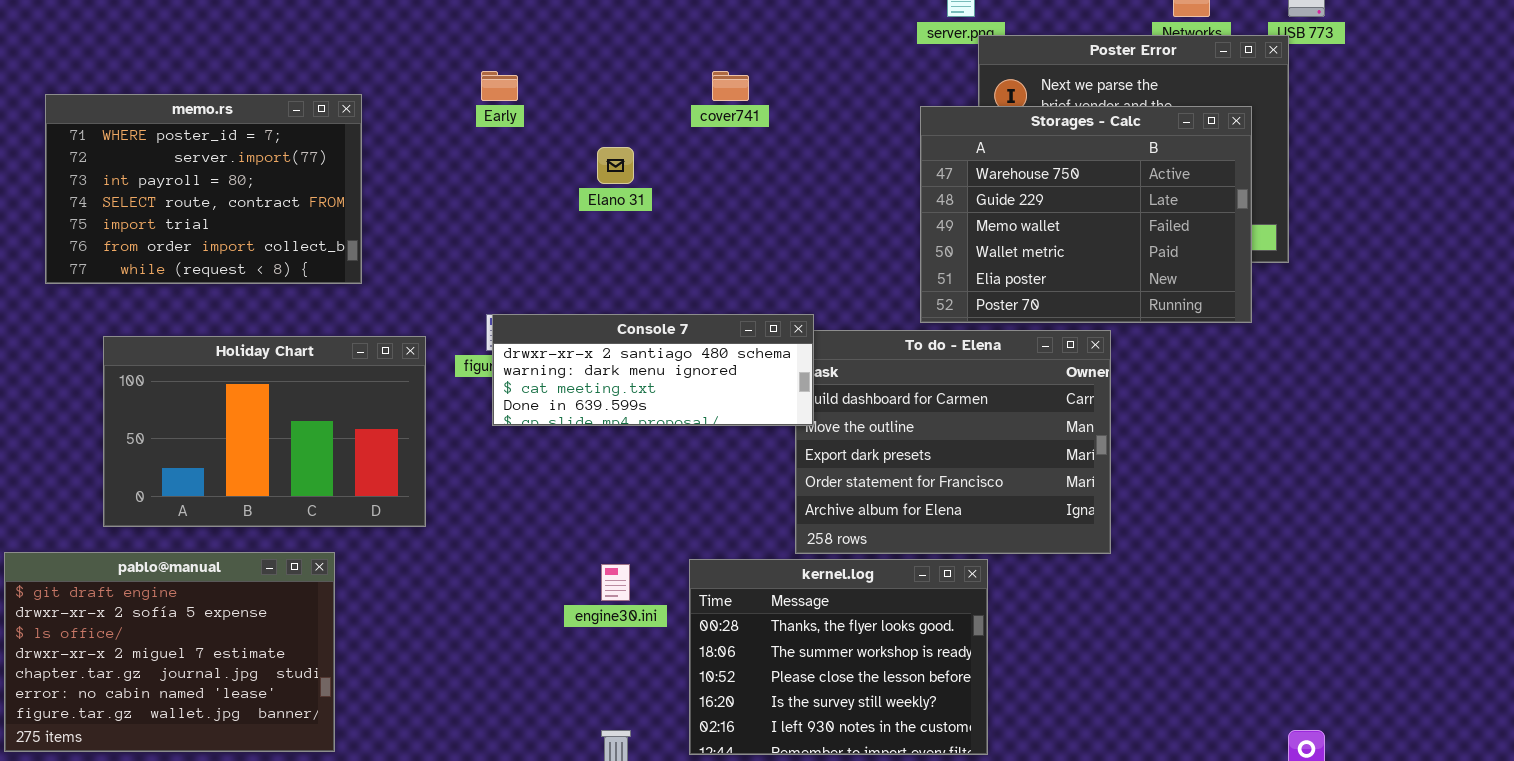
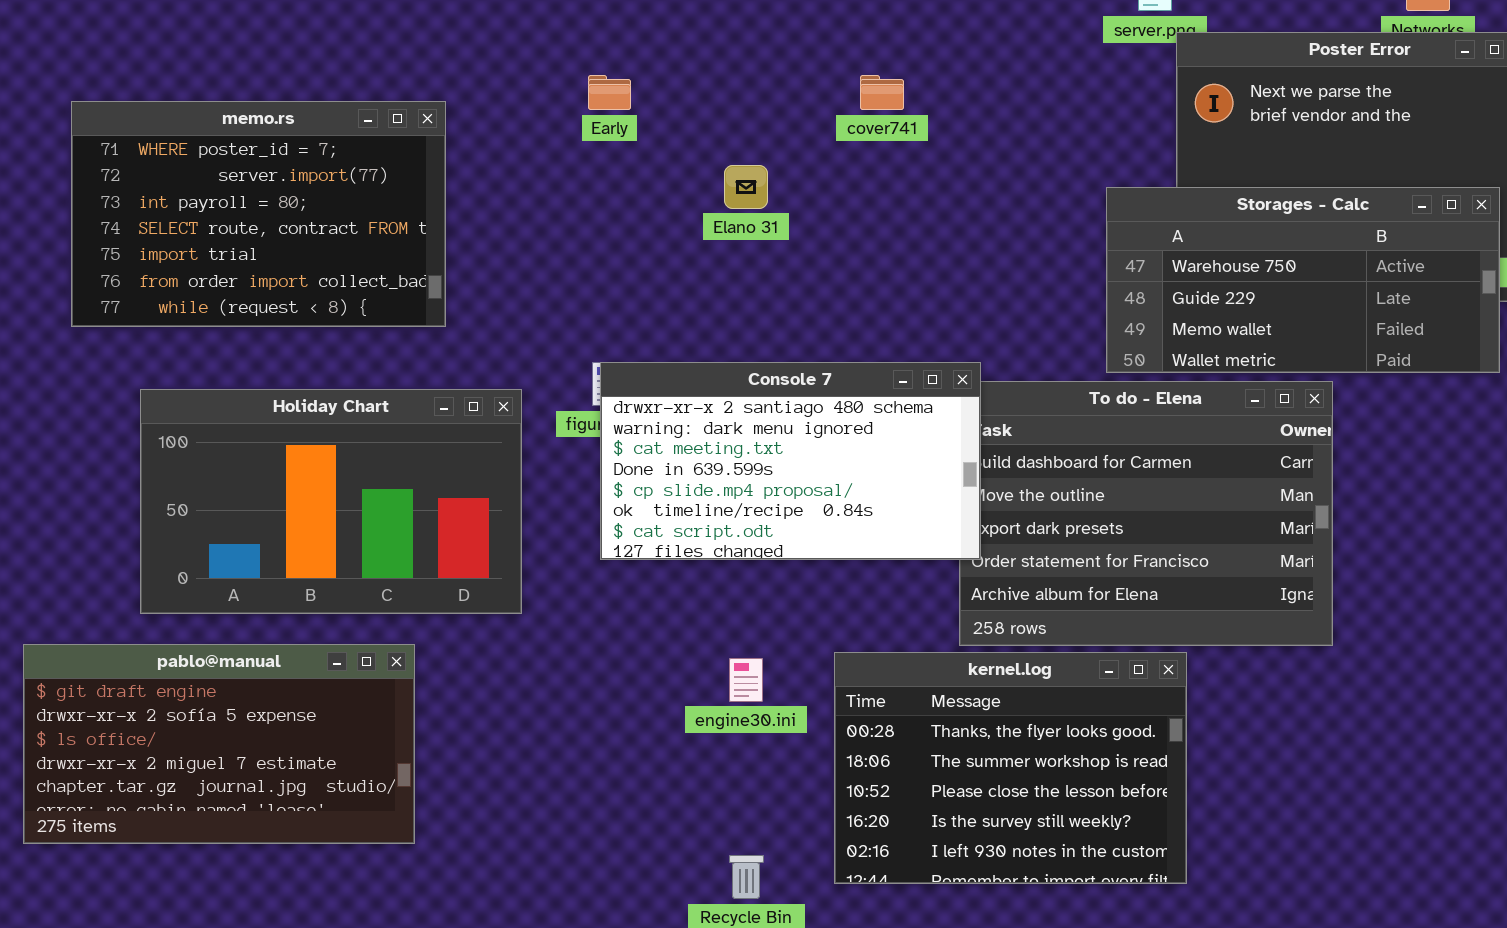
Storages - Calc: [920,106,1252,323] -> [1106,187,1500,373], resized
Console 7: [492,314,814,426] -> [600,362,981,560], resized
pablo@manual: [4,552,335,752] -> [23,644,415,844], resized

